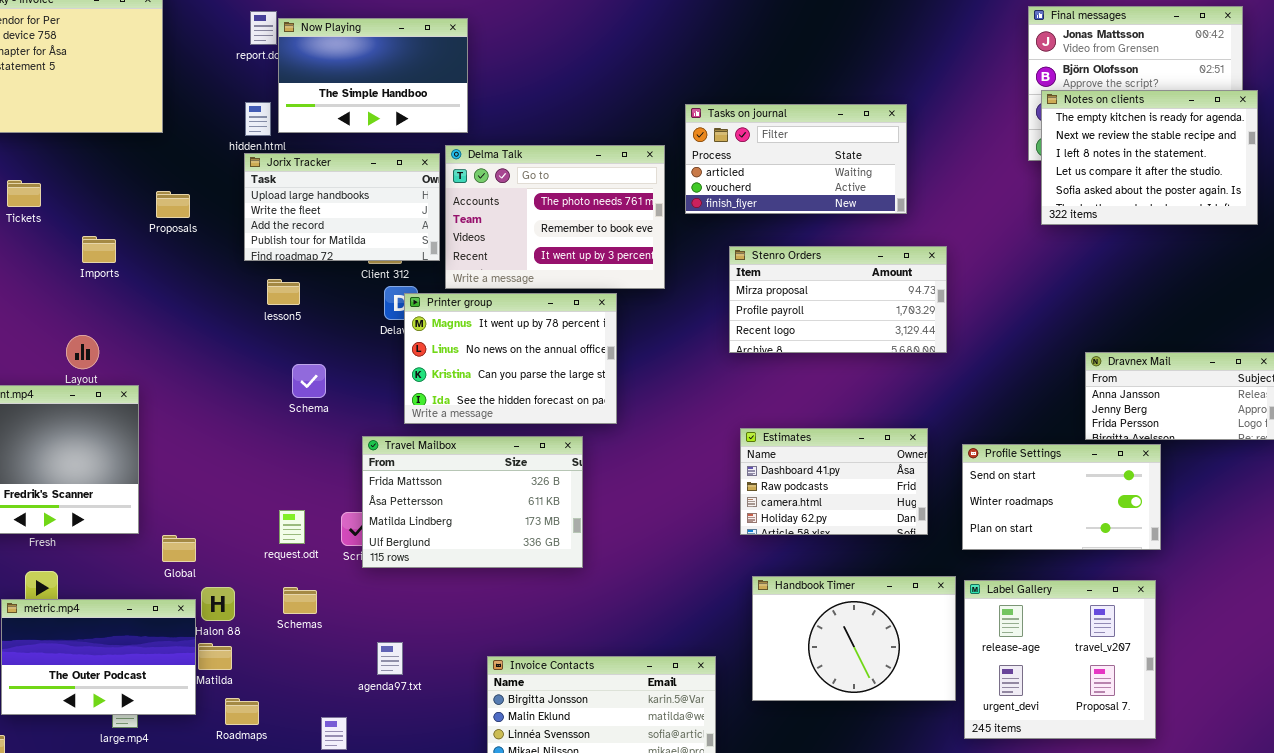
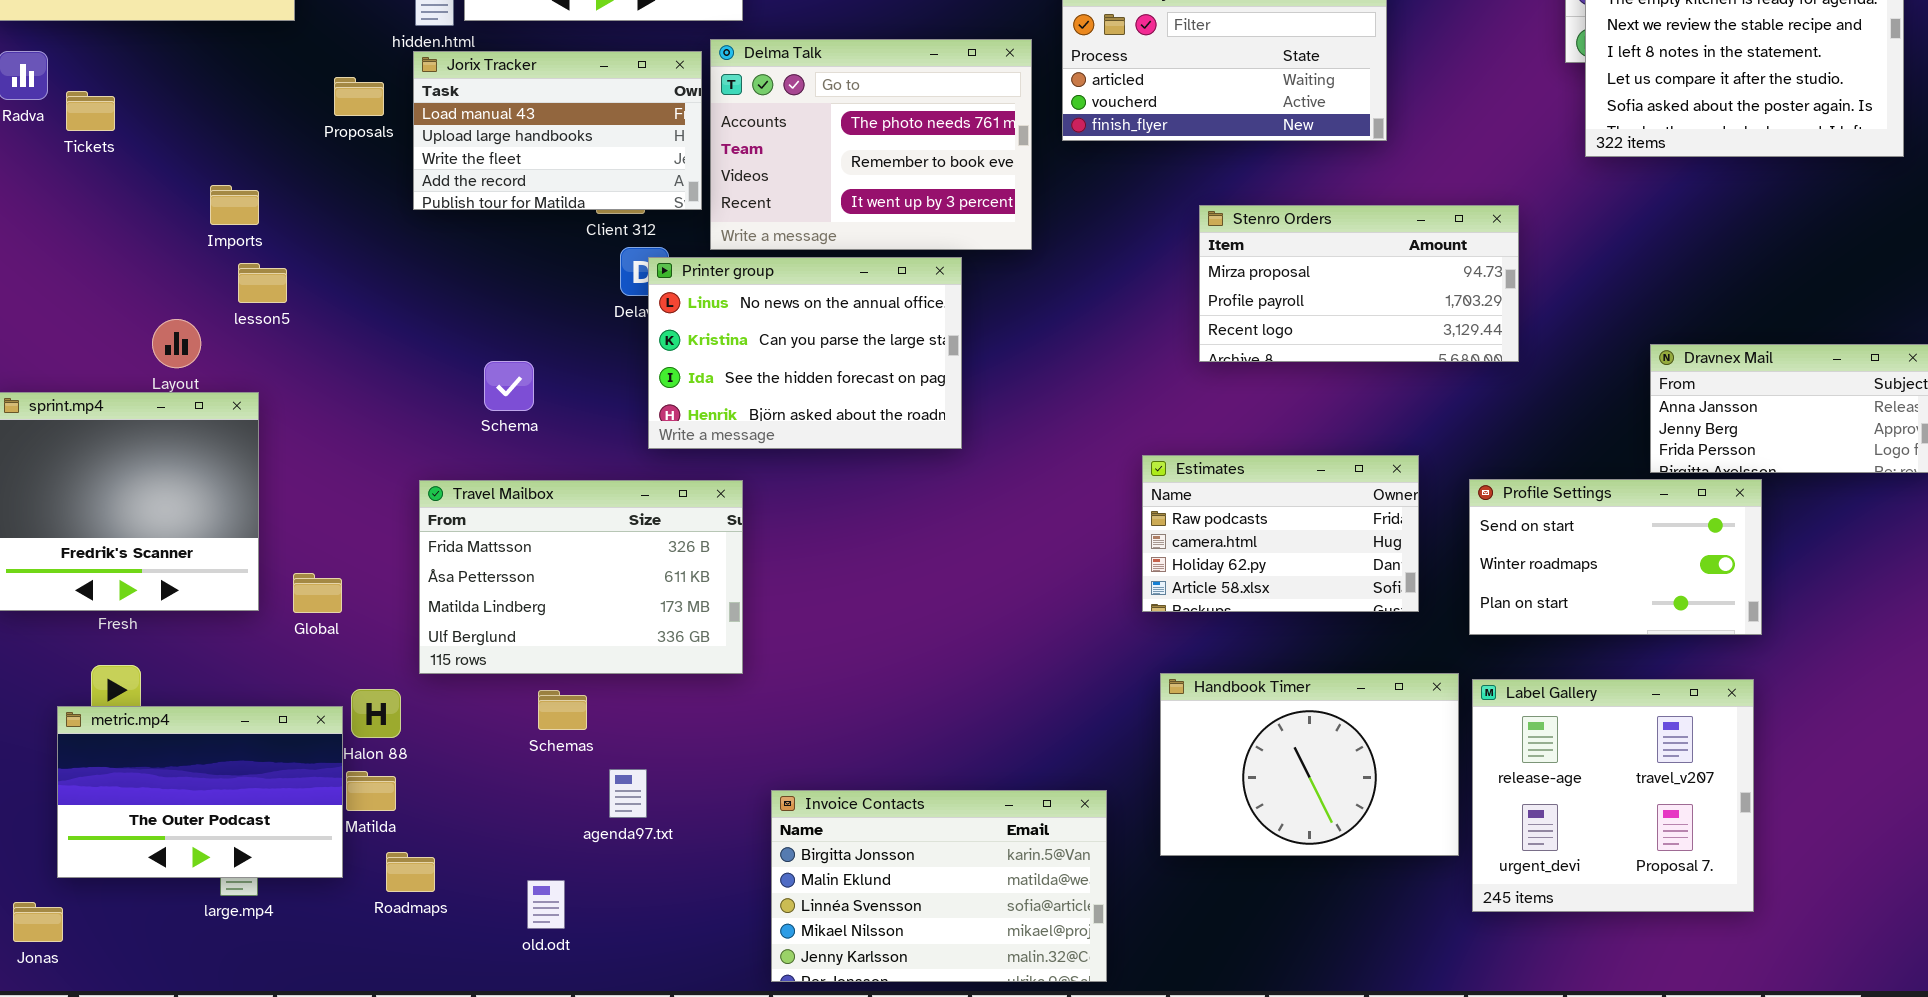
Jorix Tracker: [244,153,440,261] -> [413,51,702,210], scrolled up 1 row
Proposals: [156,191,190,218] -> [334,77,384,116], moved
Imports: [82,236,116,263] -> [210,185,259,225], moved
Stenro Orders: [729,246,947,353] -> [1199,205,1519,362], moved
lesson5: [267,279,300,305] -> [238,263,287,303], moved
Printer group: [404,293,617,424] -> [648,257,962,449], scrolled down 1 row
Estimates: [740,428,928,535] -> [1142,455,1419,612], scrolled down 1 row
Travel Mailbox: [362,436,583,568] -> [419,480,743,674], moved
Global: [162,535,196,562] -> [293,573,342,613], moved
Schemas: [283,587,317,614] -> [538,690,587,730], moved

